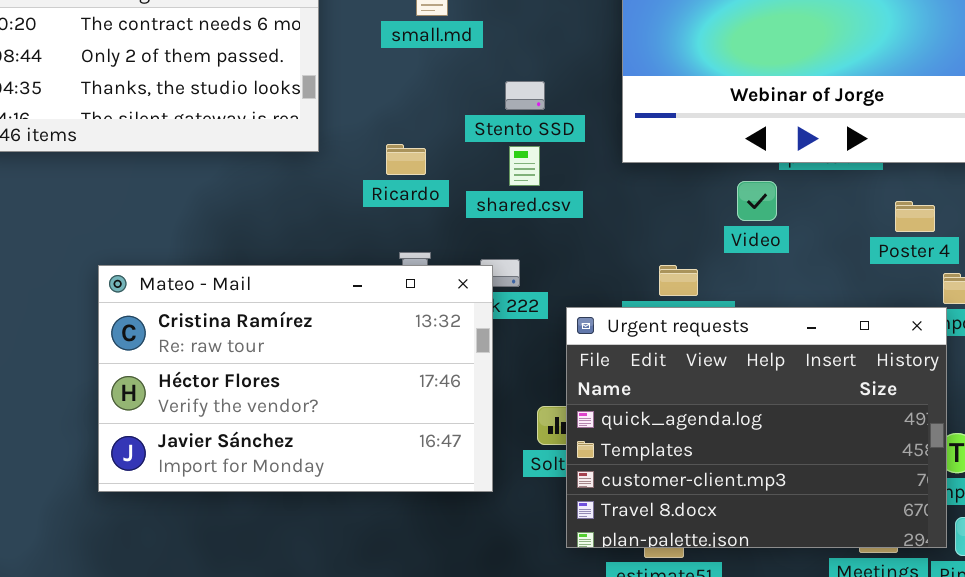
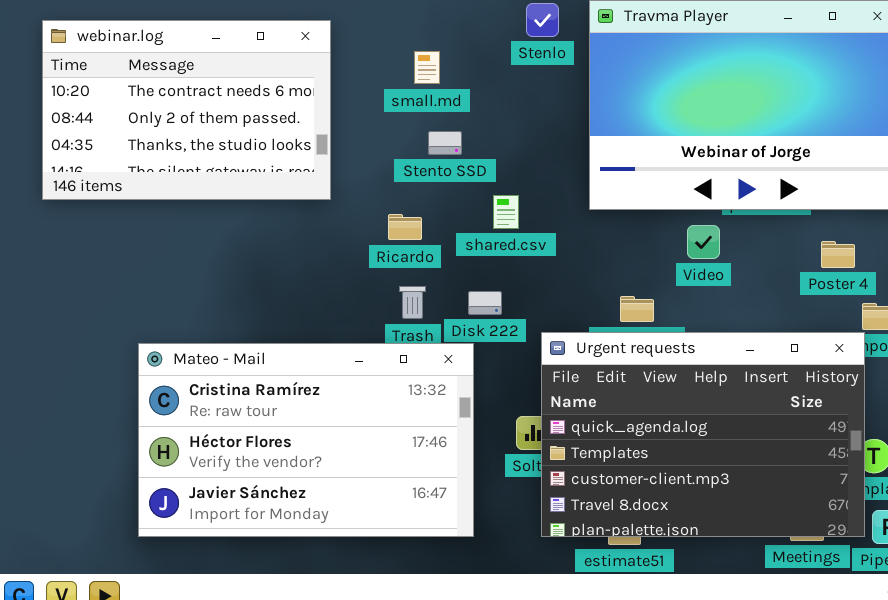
Stento SSD: [505,81,545,110] -> [428,131,462,155], moved
Ricardo: [386,144,426,175] -> [388,214,422,240], moved
Mateo - Mail: [98,265,493,492] -> [138,343,474,537], moved

